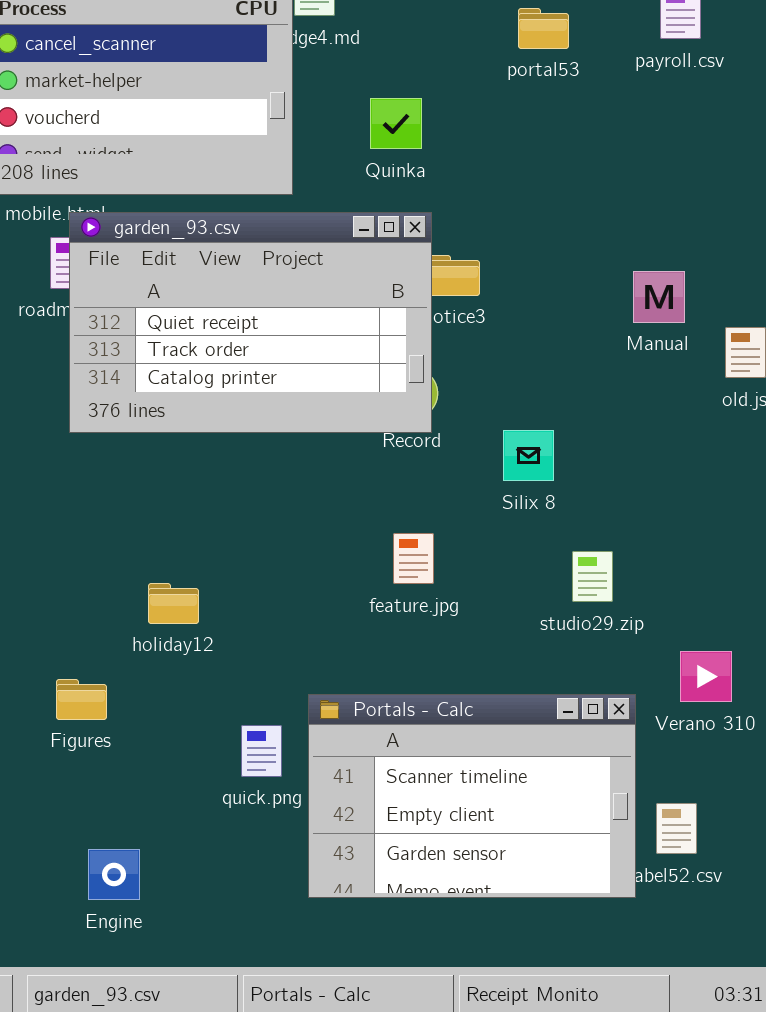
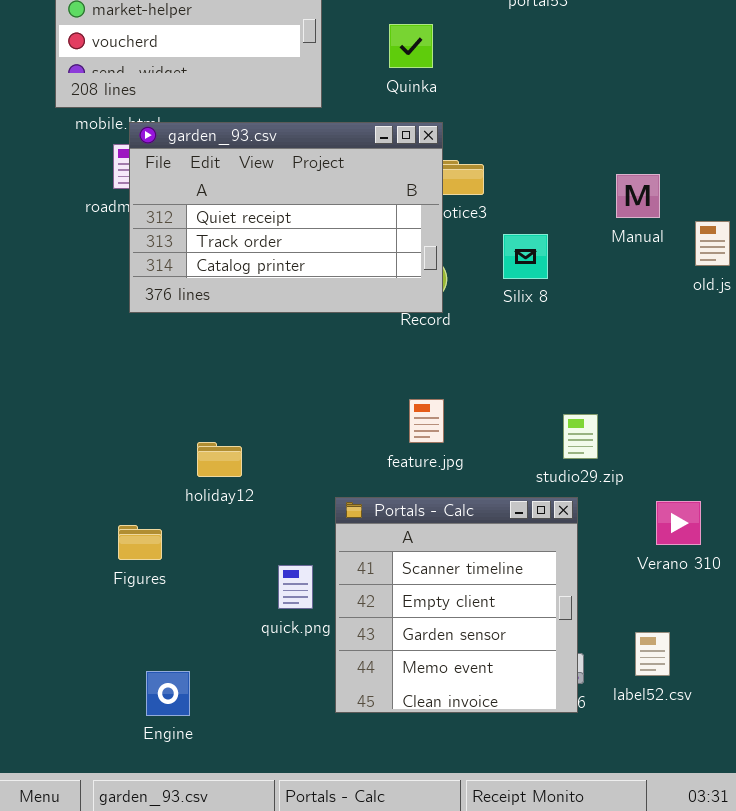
Silix 8: [503,430,554,481] -> [503,234,548,279], moved
Portals - Calc: [308,694,636,898] -> [335,497,578,713], resized

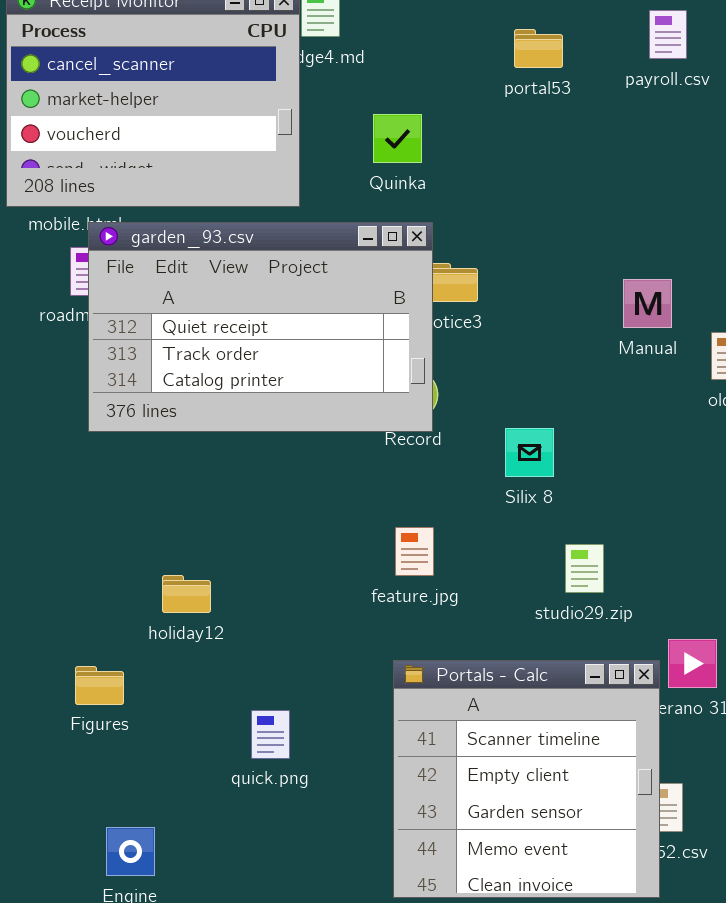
Silix 8: [503,234,548,279] -> [505,428,554,477], moved
Portals - Calc: [335,497,578,713] -> [393,660,660,898], moved

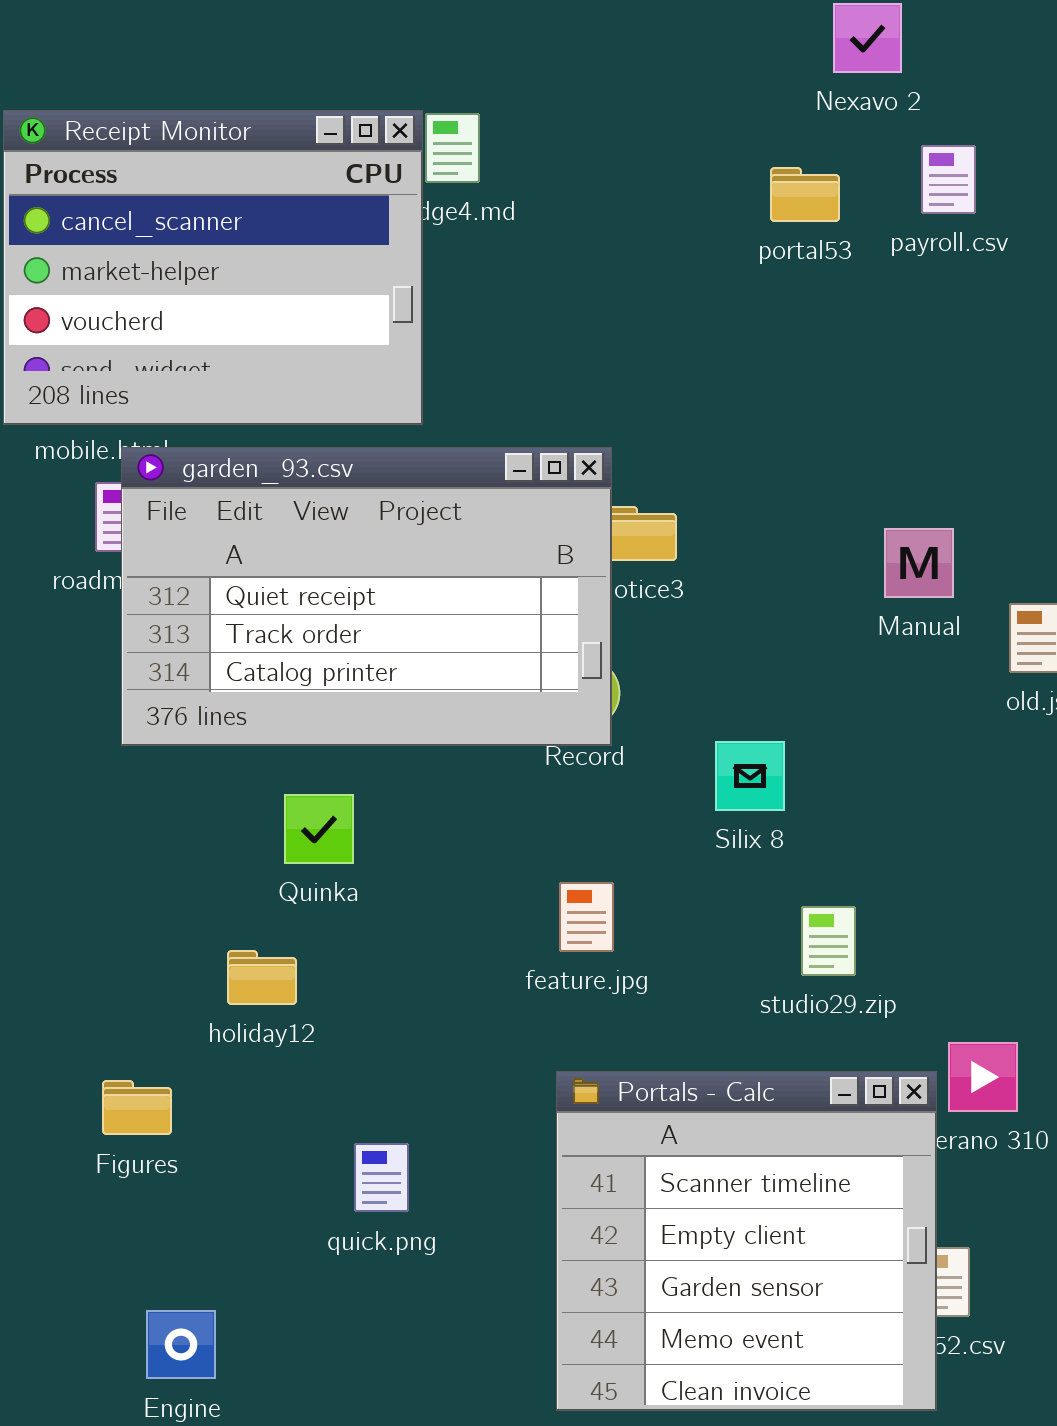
portal53: [514,29,563,68] -> [770,167,840,222], moved
Quinka: [373,114,422,163] -> [284,794,354,864], moved

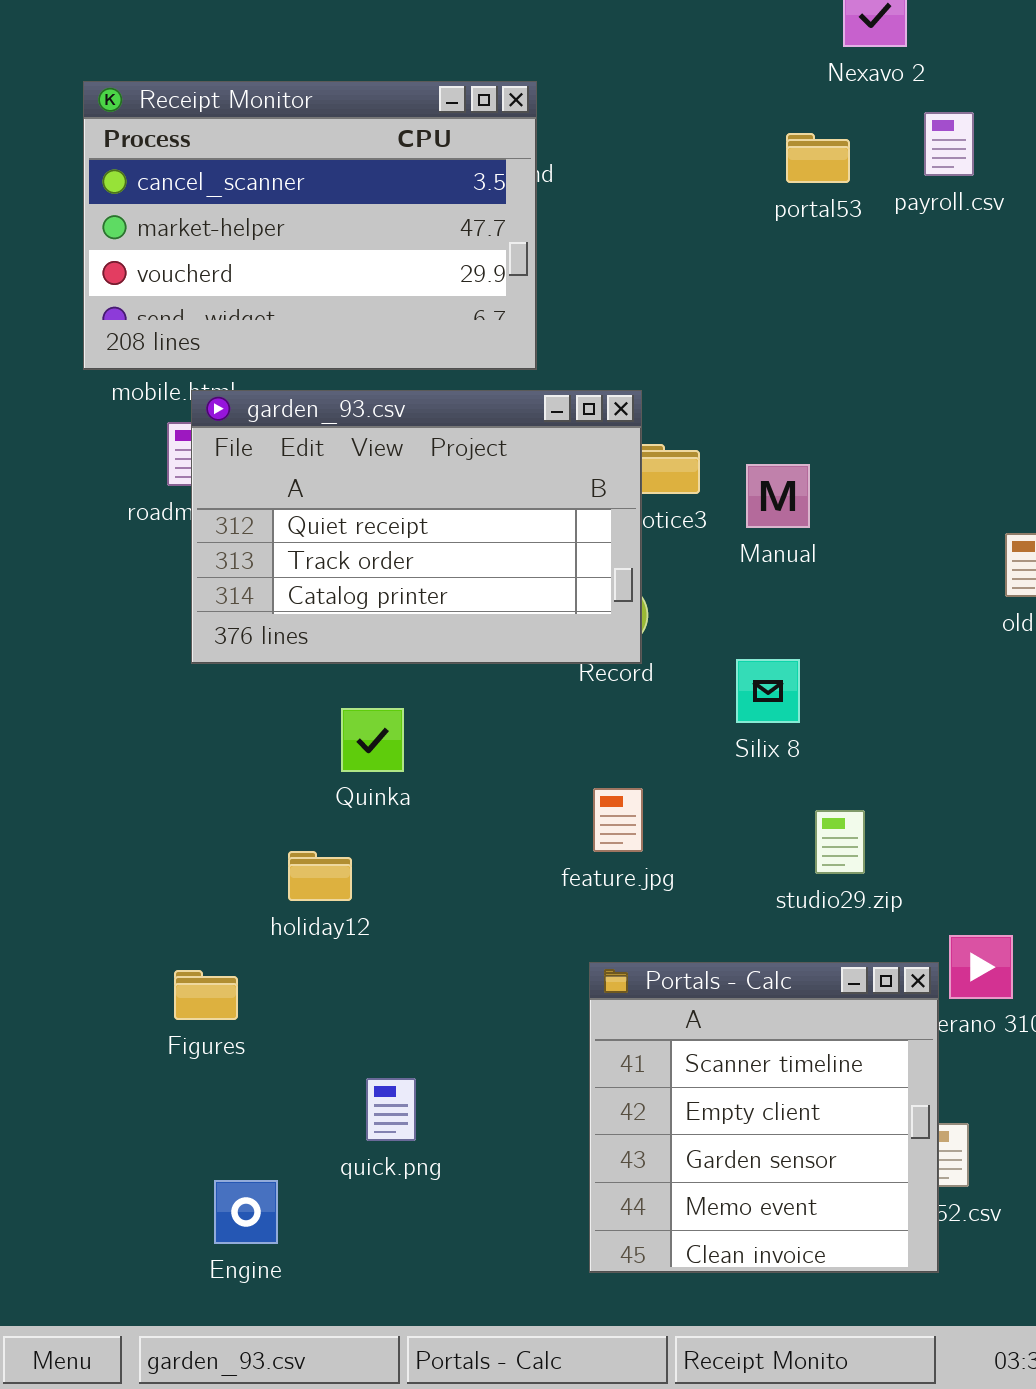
Receipt Monitor: [3,110,423,425] -> [83,81,537,370], resized
Manual: [884,528,954,598] -> [746,464,810,528], moved
quick.png: [354,1143,409,1212] -> [366,1078,416,1141], moved

